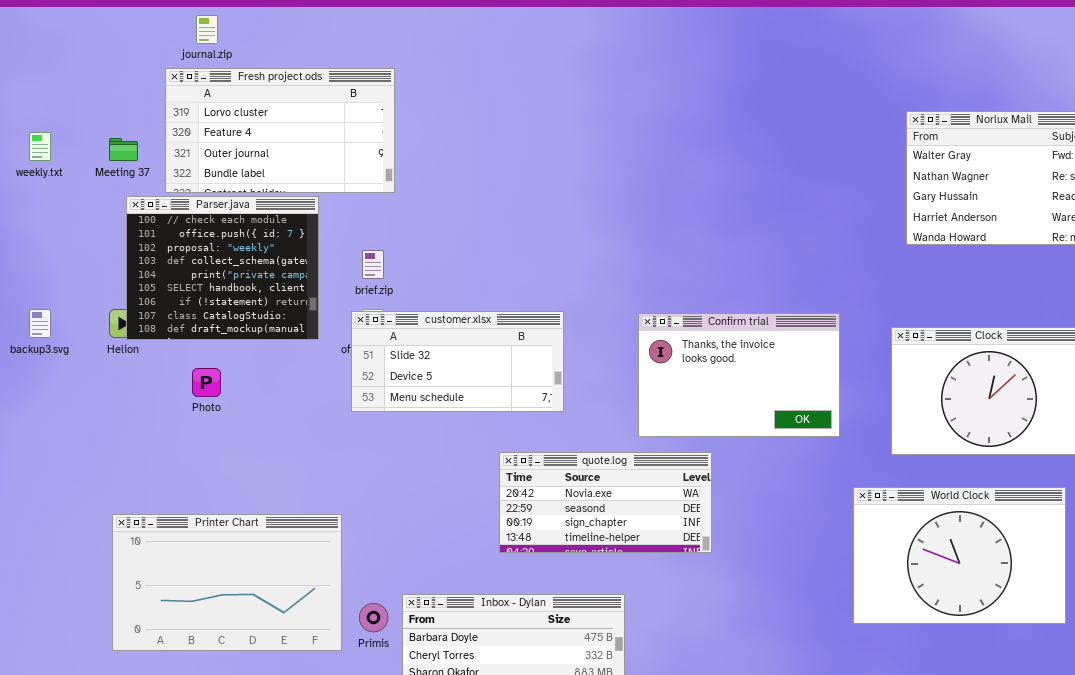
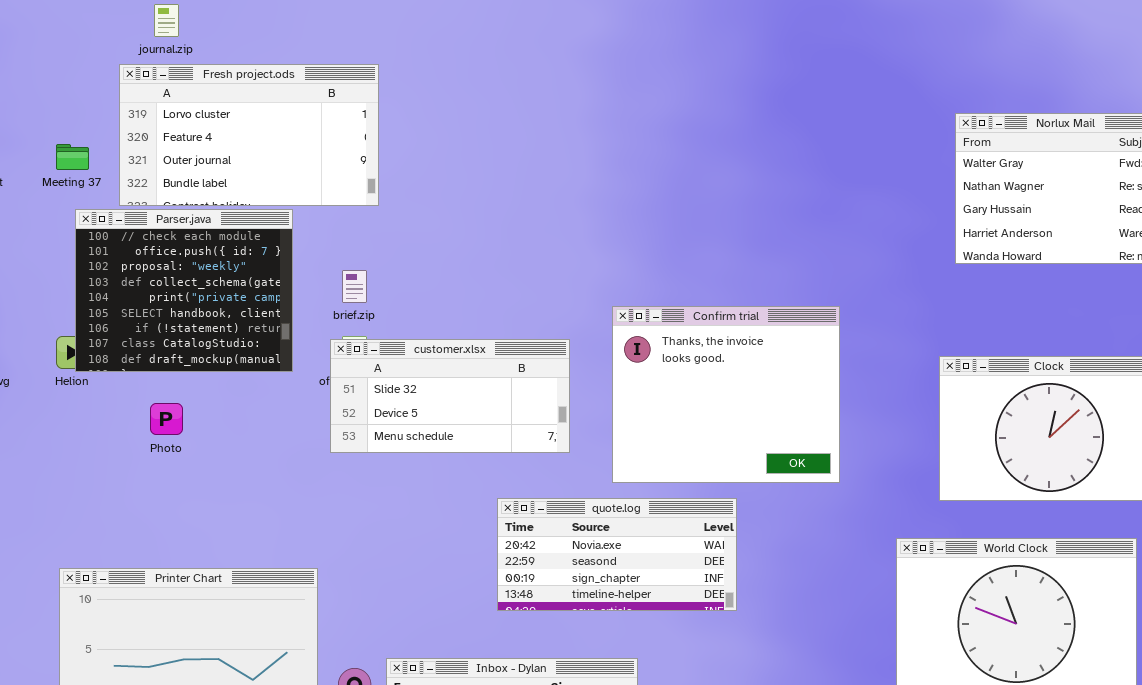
Confirm trial: [638,313,840,437] -> [612,306,840,483], moved, resized

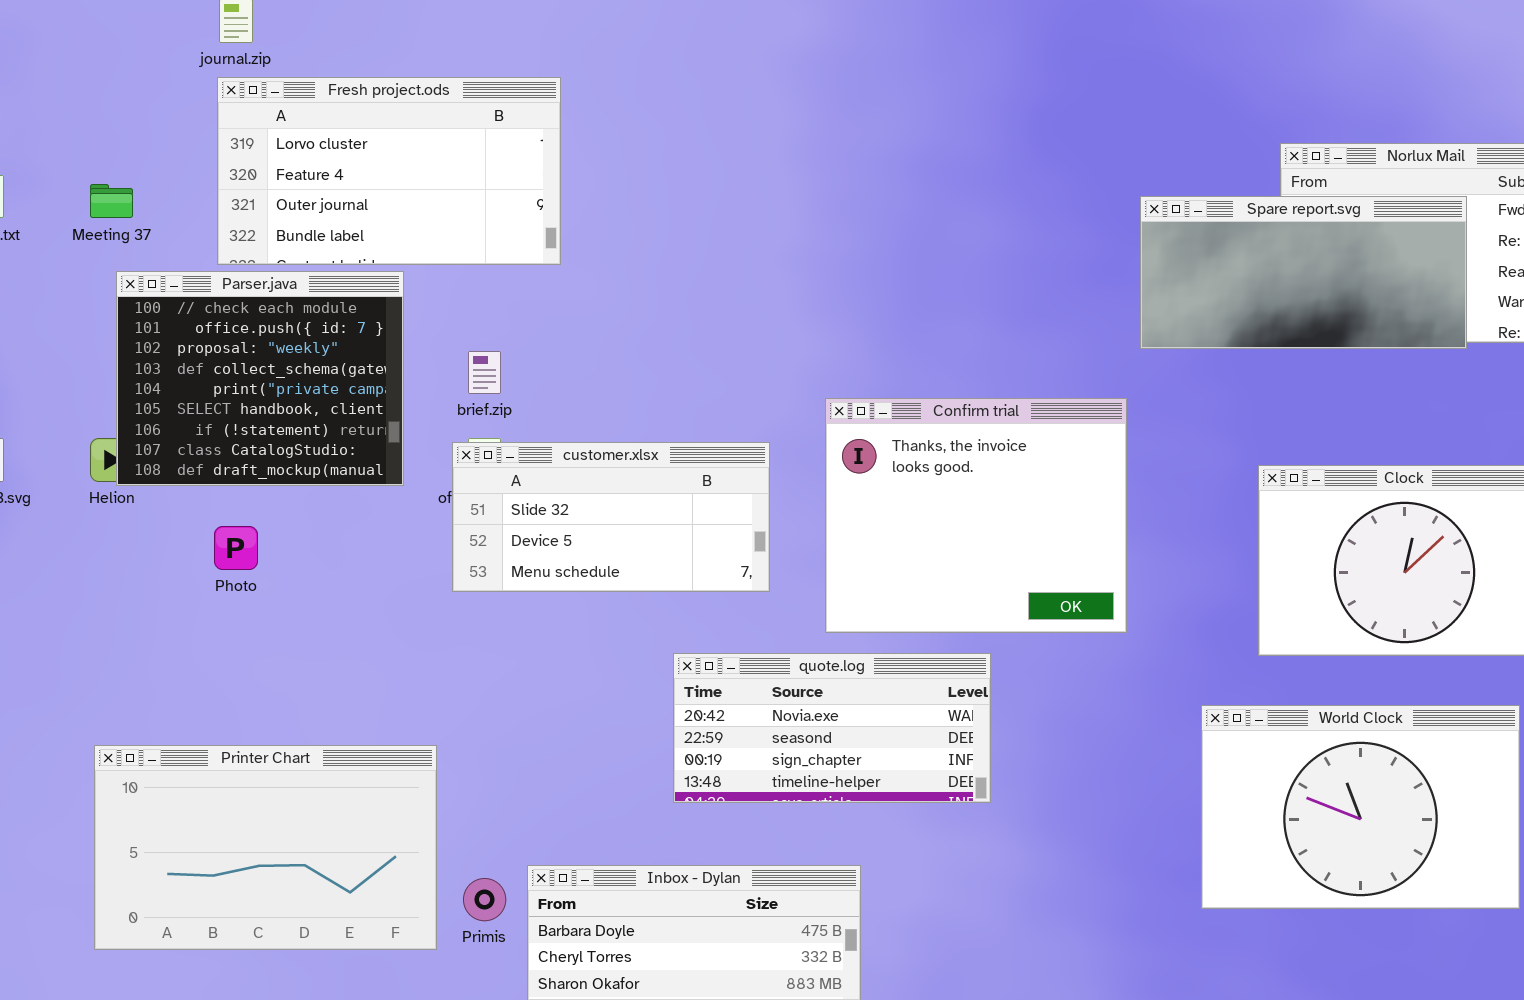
Fresh project.ods: [119,64,379,206] -> [217,77,561,265], moved
Spare report.svg: none -> [1140,196,1467,349], opened

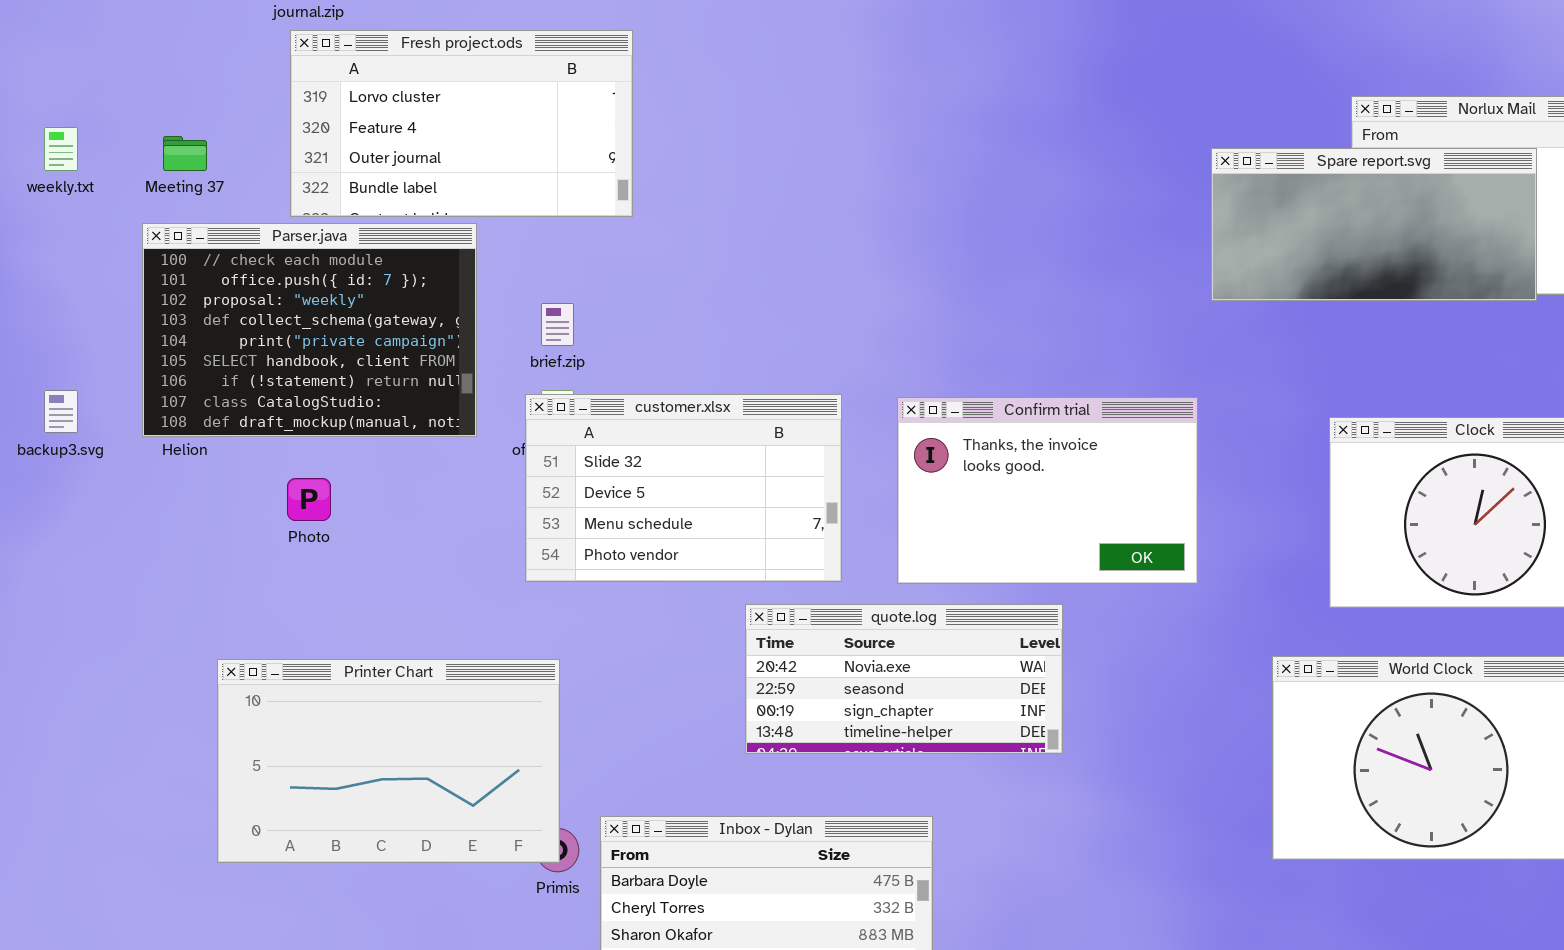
Parser.java: [116,271,404,486] -> [142,223,477,437], resized
Confirm trial: [825,398,1127,633] -> [897,397,1198,584], resized
customer.xlsx: [452,442,770,592] -> [525,394,842,582], resized
Printer Chart: [94,745,437,950] -> [217,659,560,863], moved

